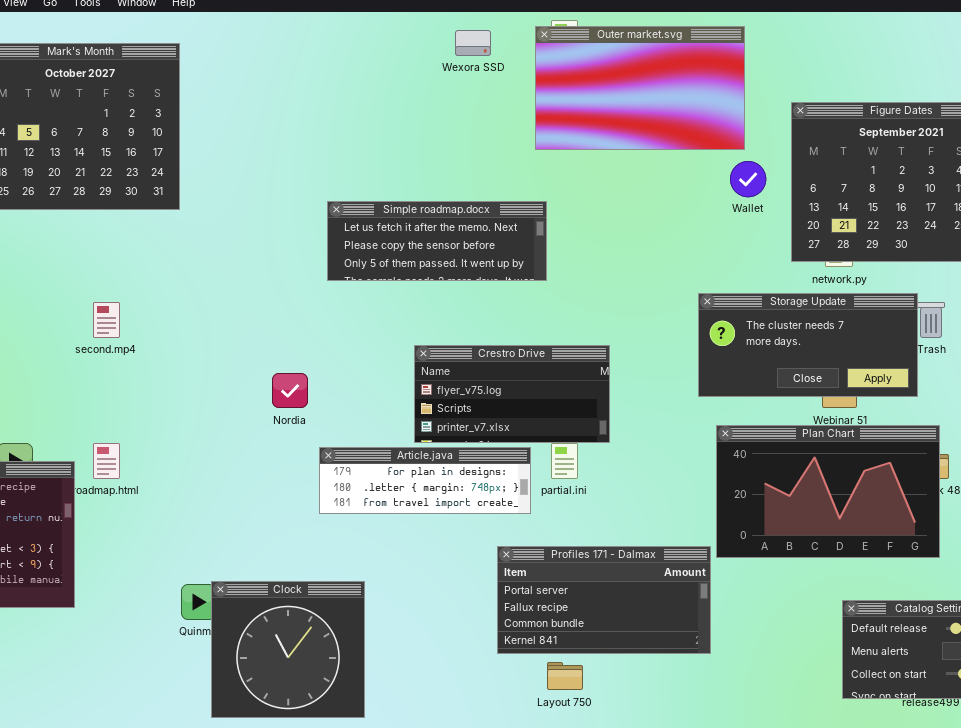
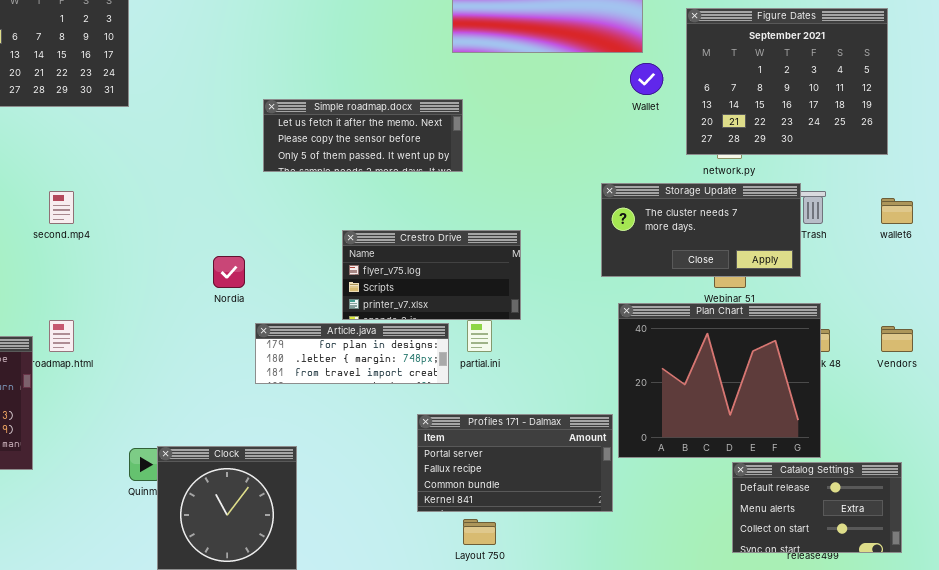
Plan Chart: [716,425,940,558] -> [618,303,821,458], resized

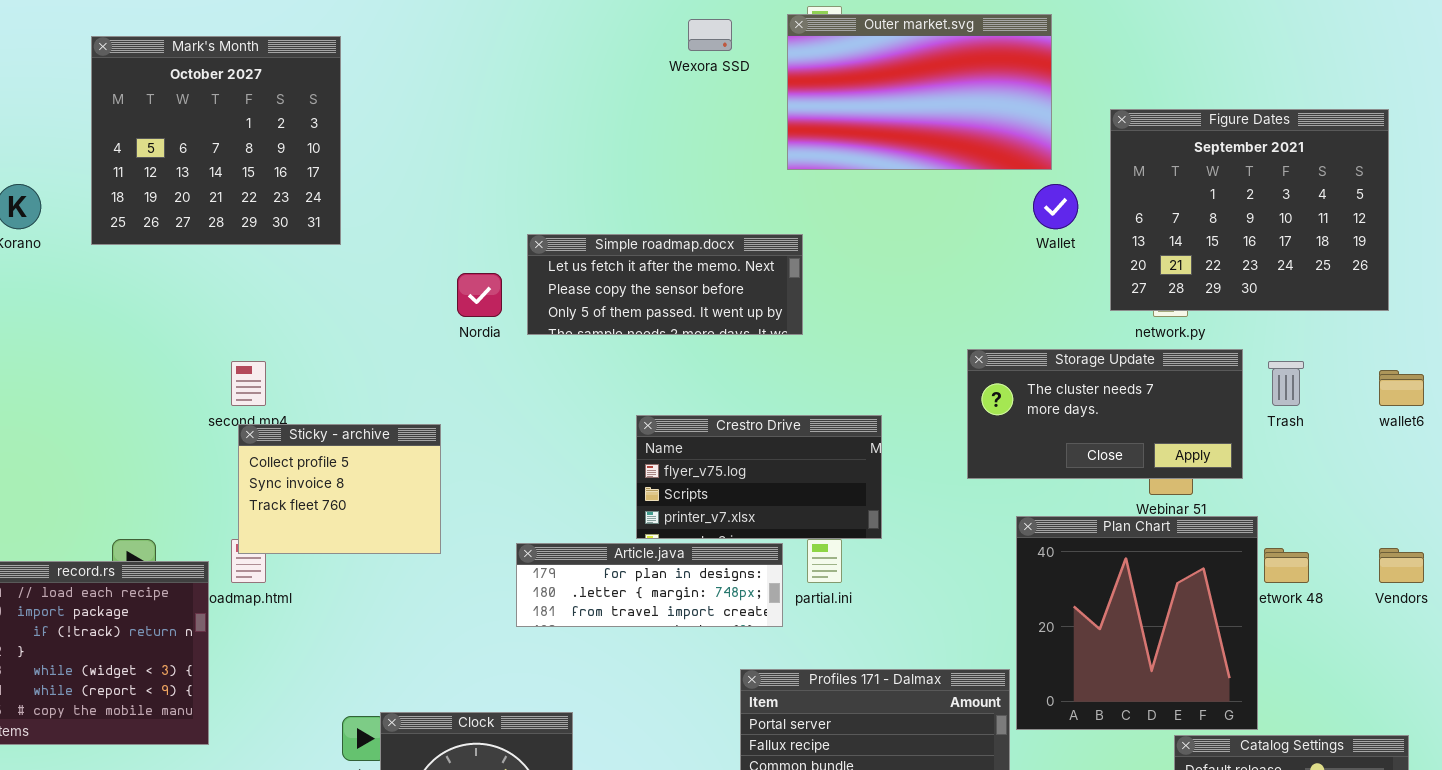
Storage Update: [601,183,801,277] -> [967,349,1243,479], moved
Sticky - archive: none -> [238,424,441,554], opened
Nordia: [213,256,245,288] -> [457,273,502,317], moved
Plan Chart: [618,303,821,458] -> [1016,516,1258,730], resized

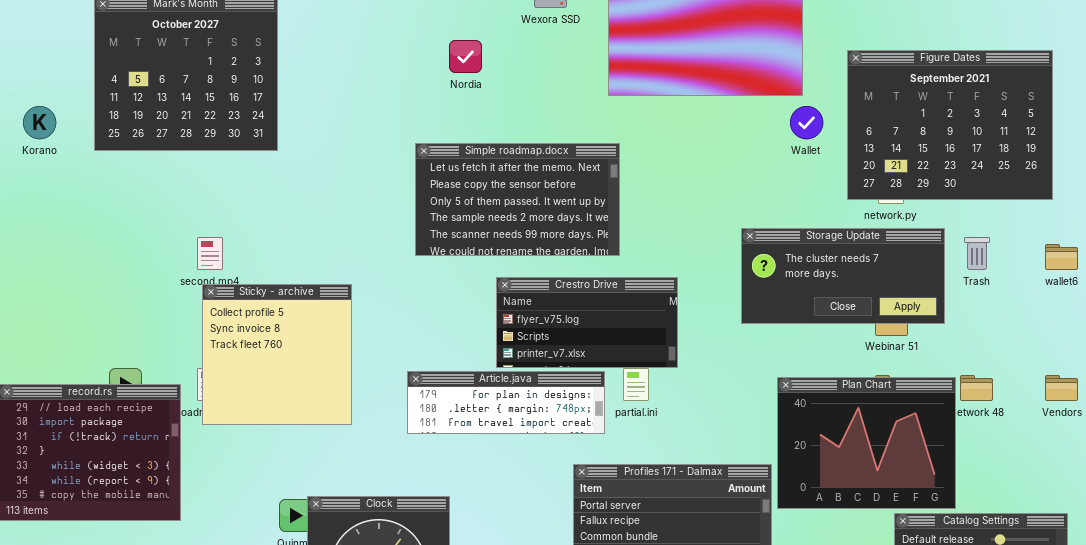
Simple roadmap.docx: [527,234,803,335] -> [415,143,620,256], resized
Nordia: [457,273,502,317] -> [449,40,482,73], moved
Sticky - archive: [238,424,441,554] -> [202,284,352,425], resized
Plan Chart: [1016,516,1258,730] -> [777,377,956,509], resized

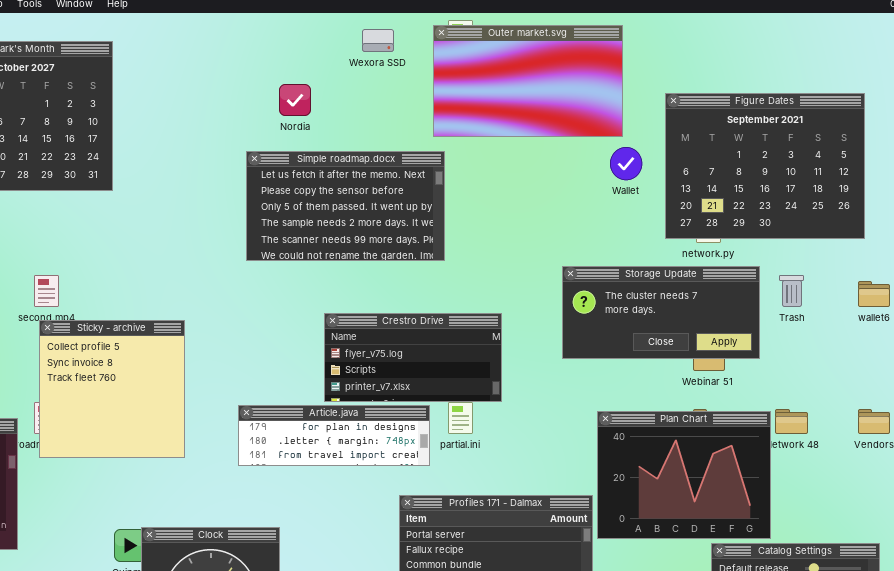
Simple roadmap.docx: [415,143,620,256] -> [246,151,445,261], moved

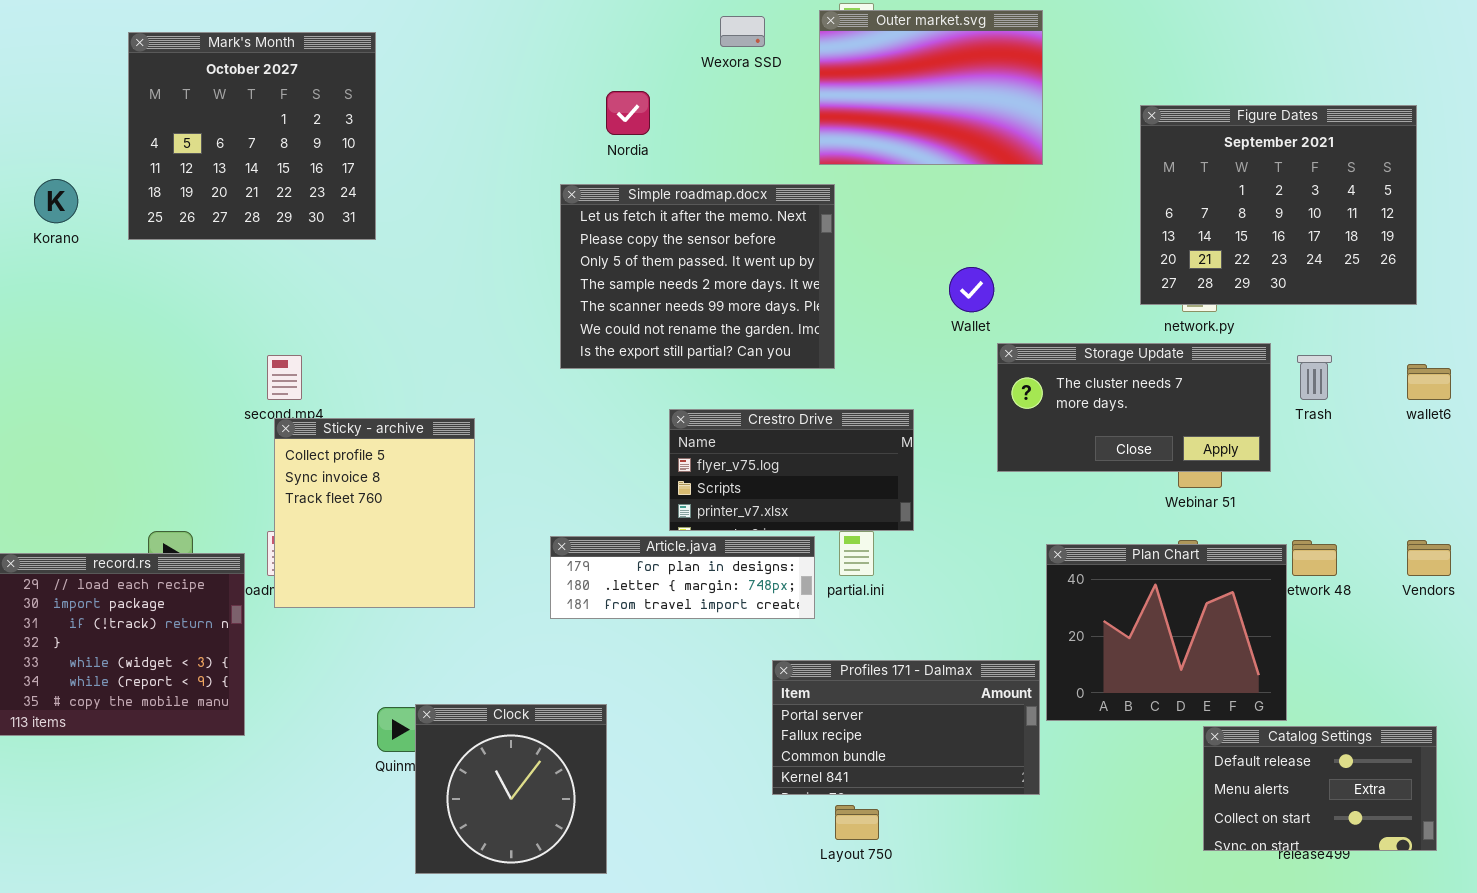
Outer market.svg: [433,25,623,137] -> [819,10,1043,165], resized
Wallet: [610,147,642,180] -> [949,267,994,312], moved
Simple roadmap.docx: [246,151,445,261] -> [560,184,835,369], resized

